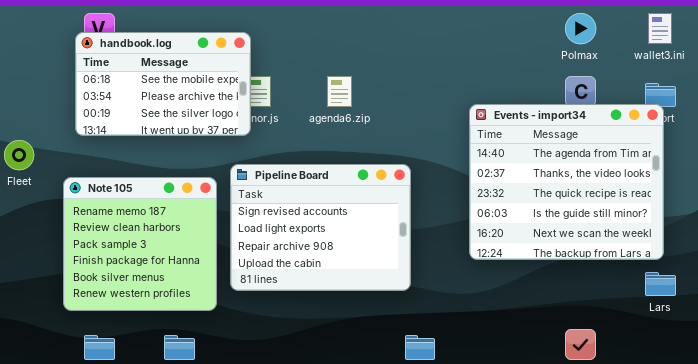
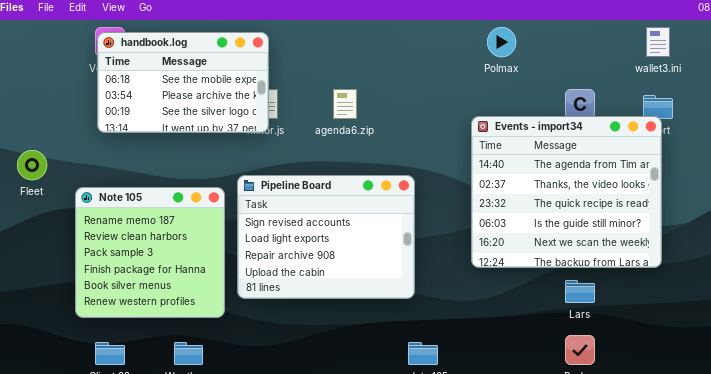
Polmax: [565,13,596,44] -> [487,27,516,57], moved
handbook.log: [75,32,251,136] -> [97,32,269,133], moved
Lars: [645,272,676,296] -> [565,280,595,303], moved

